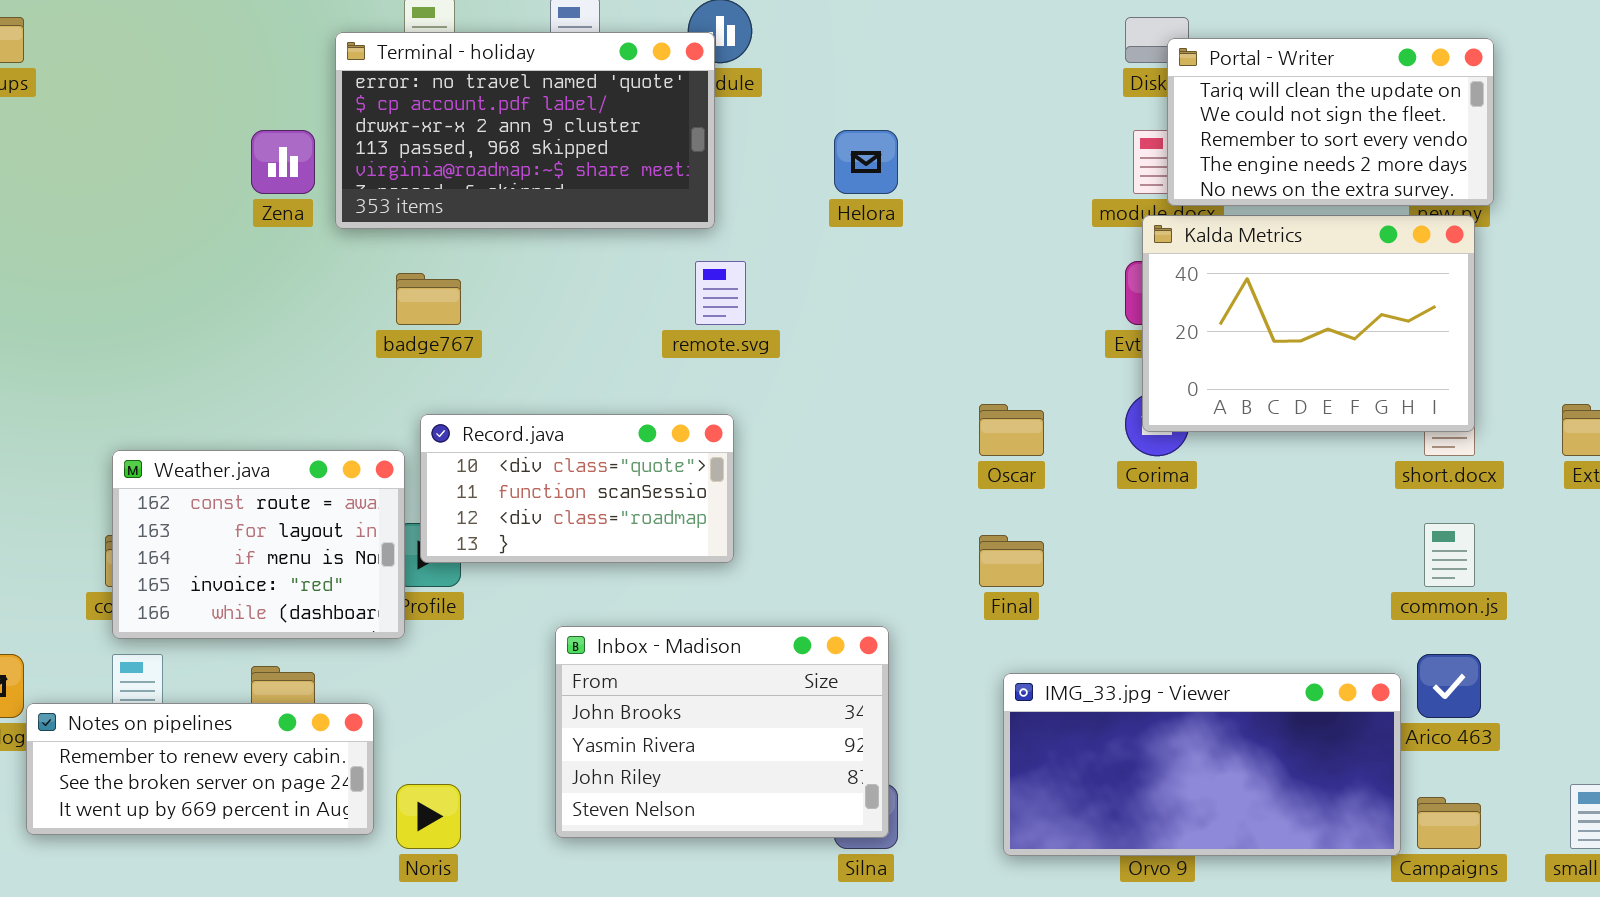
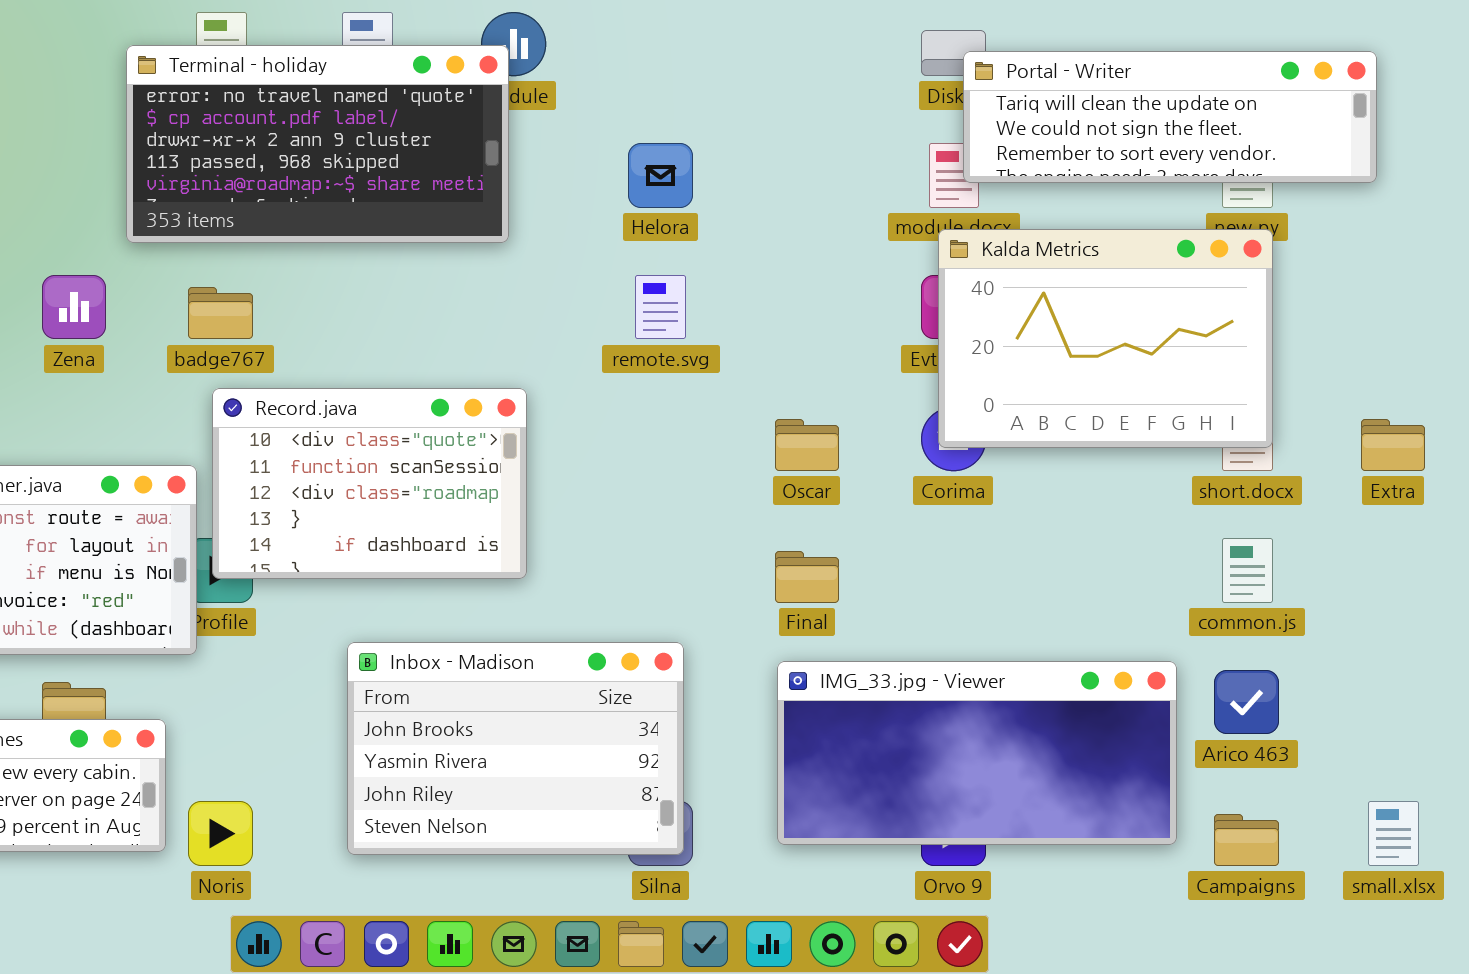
Portal - Writer: [1167,38,1494,206] -> [963,51,1377,183], resized
Zena: [251,130,315,194] -> [42,275,106,339], moved
remote.svg: [695,261,746,325] -> [635,275,686,339], moved
Record.java: [420,414,734,563] -> [212,388,527,579], resized
IMG_33.jpg - Viewer: [1003,673,1401,856] -> [777,661,1177,845], moved

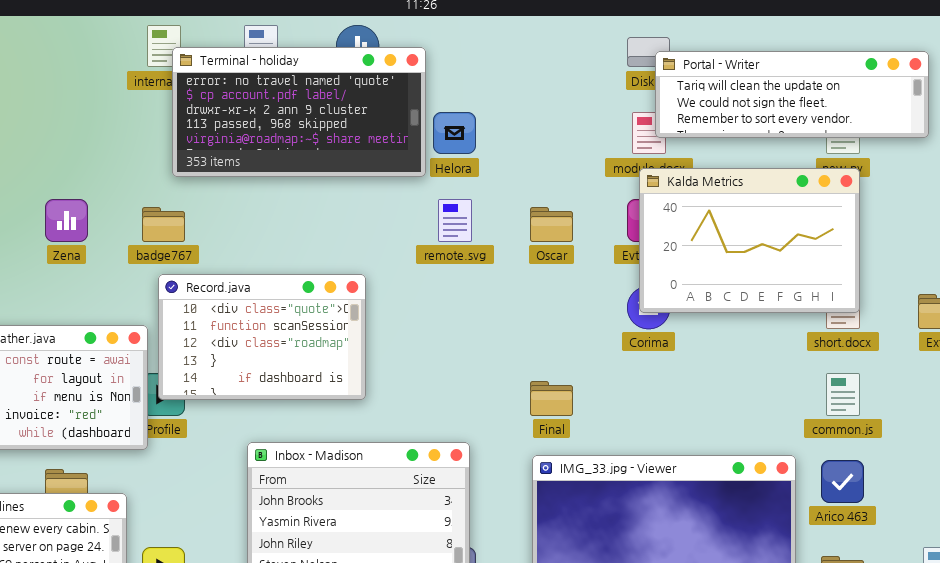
Terminal - holiday: [126,45,509,243] -> [172,47,426,177], moved
Oscar: [775,419,839,471] -> [530,207,573,242], moved

